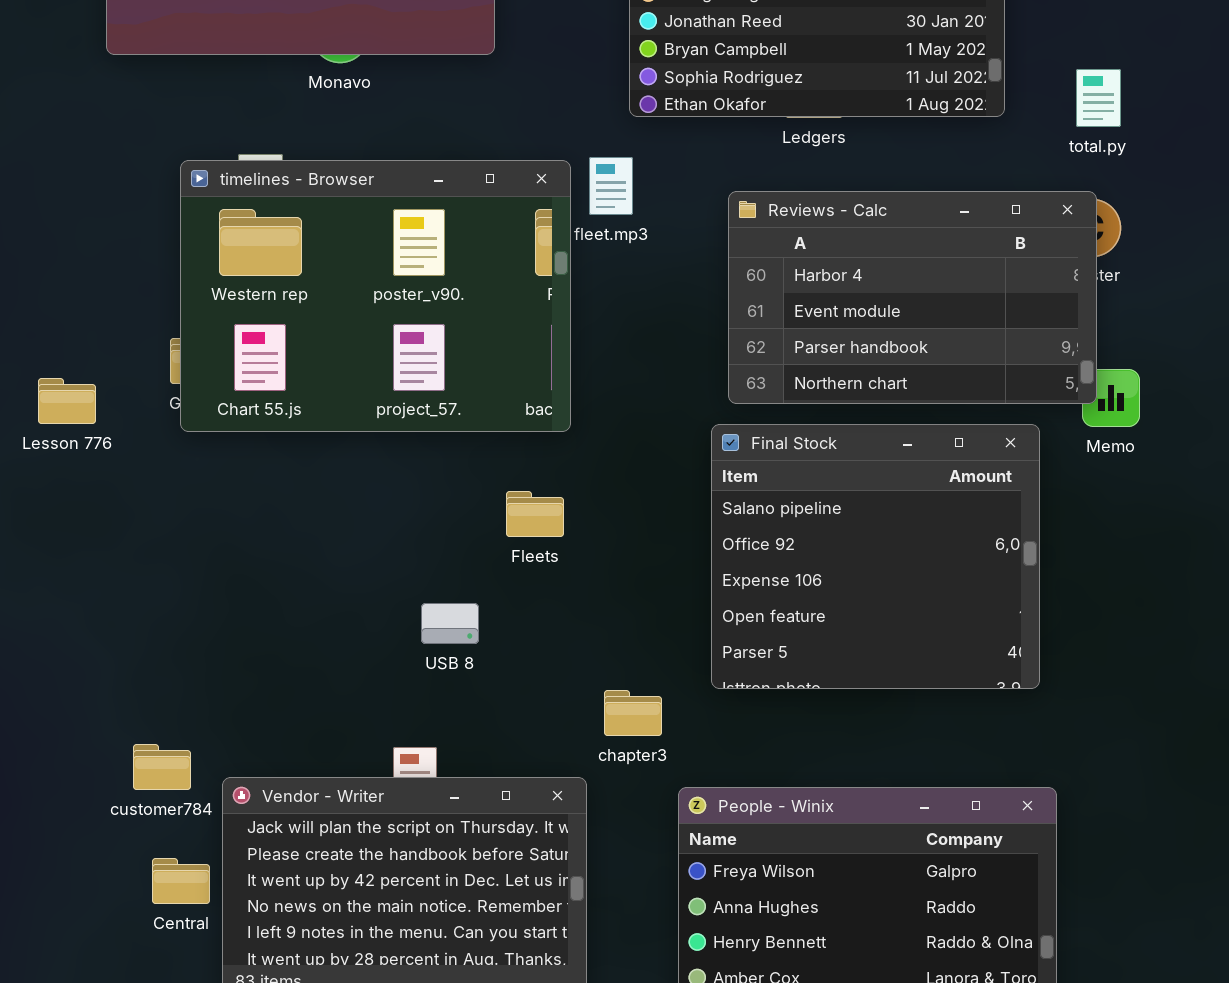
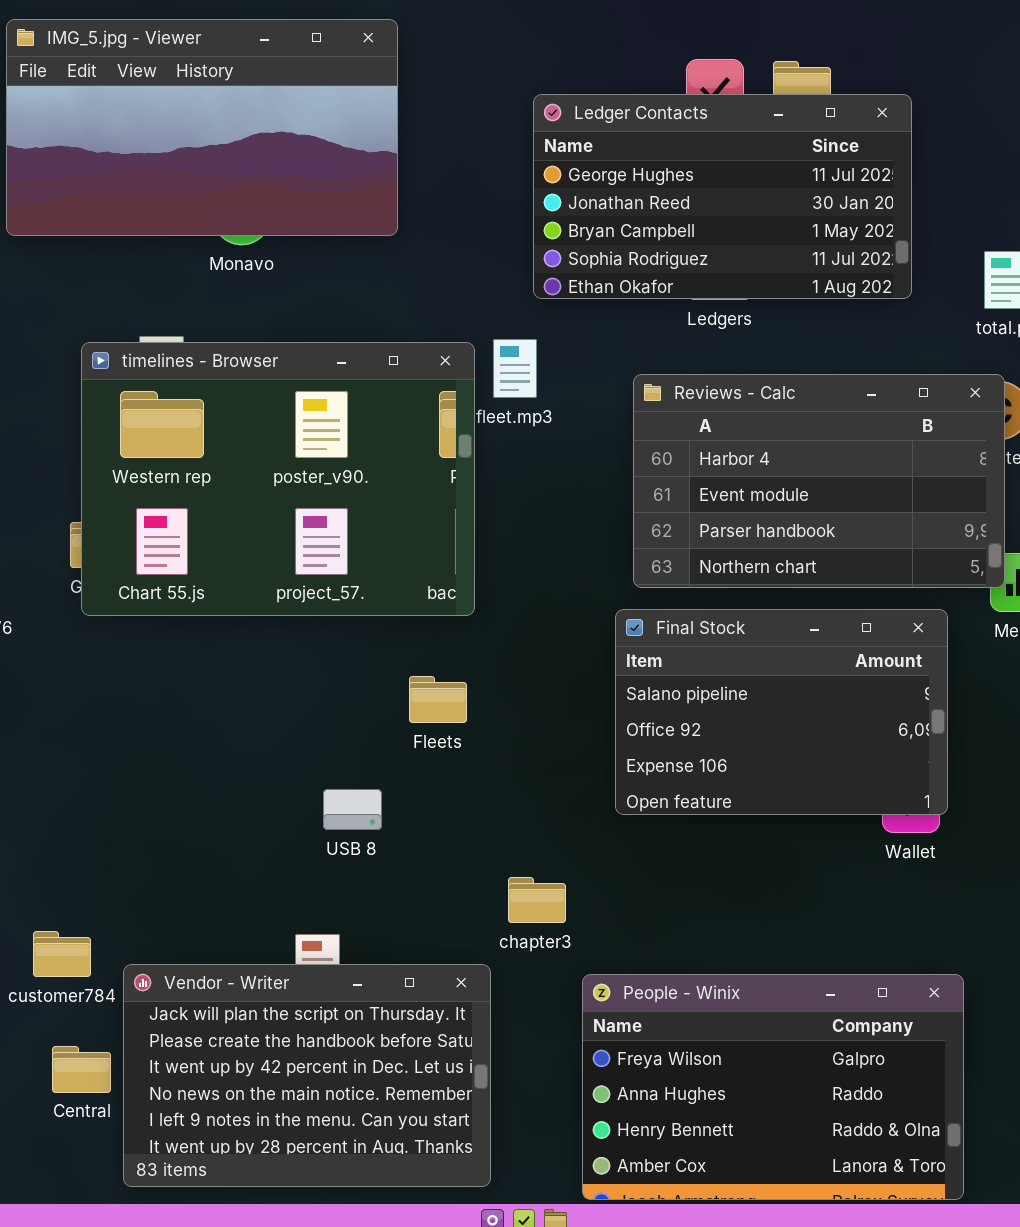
Final Stock: [711,424,1040,689] -> [615,609,948,815], resized

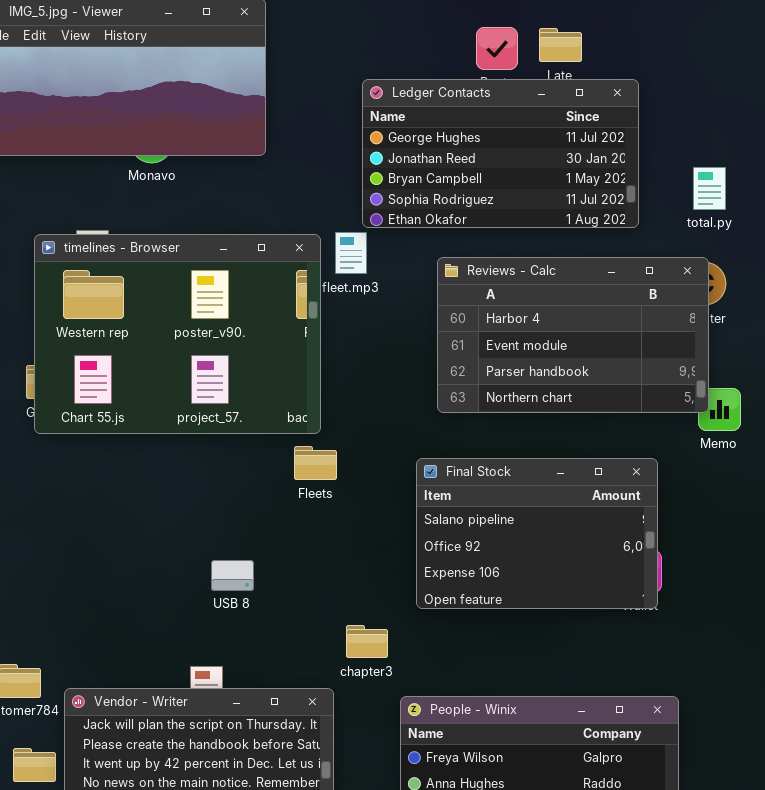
Ledger Contacts: [533,94,912,299] -> [362,79,639,228], moved
Final Stock: [615,609,948,815] -> [416,458,658,609], moved
Fleets: [409,676,467,723] -> [294,446,337,480], moved

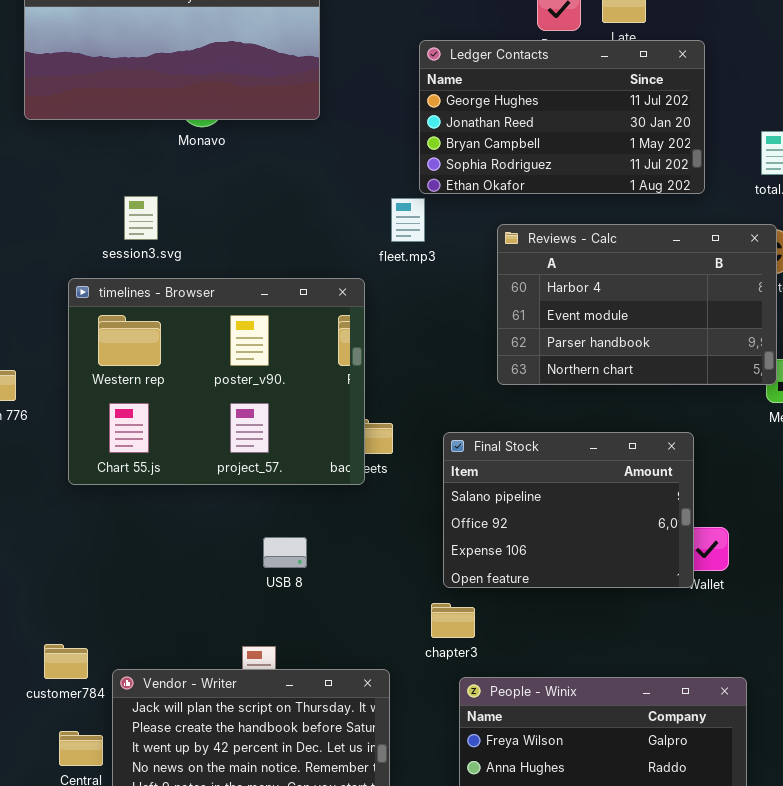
timelines - Browser: [34,234,321,434] -> [68,278,365,485], moved
Final Stock: [416,458,658,609] -> [443,432,694,588], moved
chapter3: [346,625,388,658] -> [431,603,475,638], moved

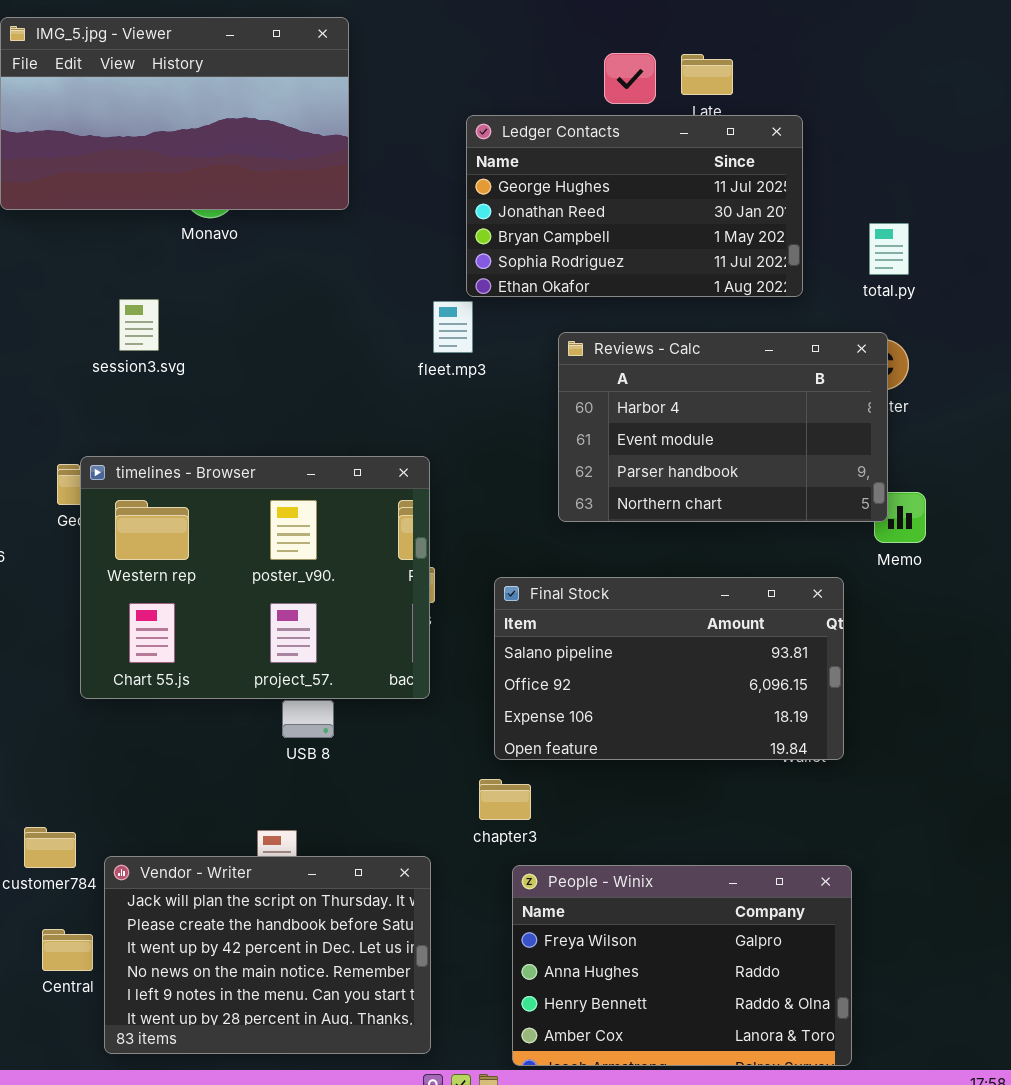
timelines - Browser: [68,278,365,485] -> [80,456,430,699], moved
Final Stock: [443,432,694,588] -> [494,577,844,760], resized

